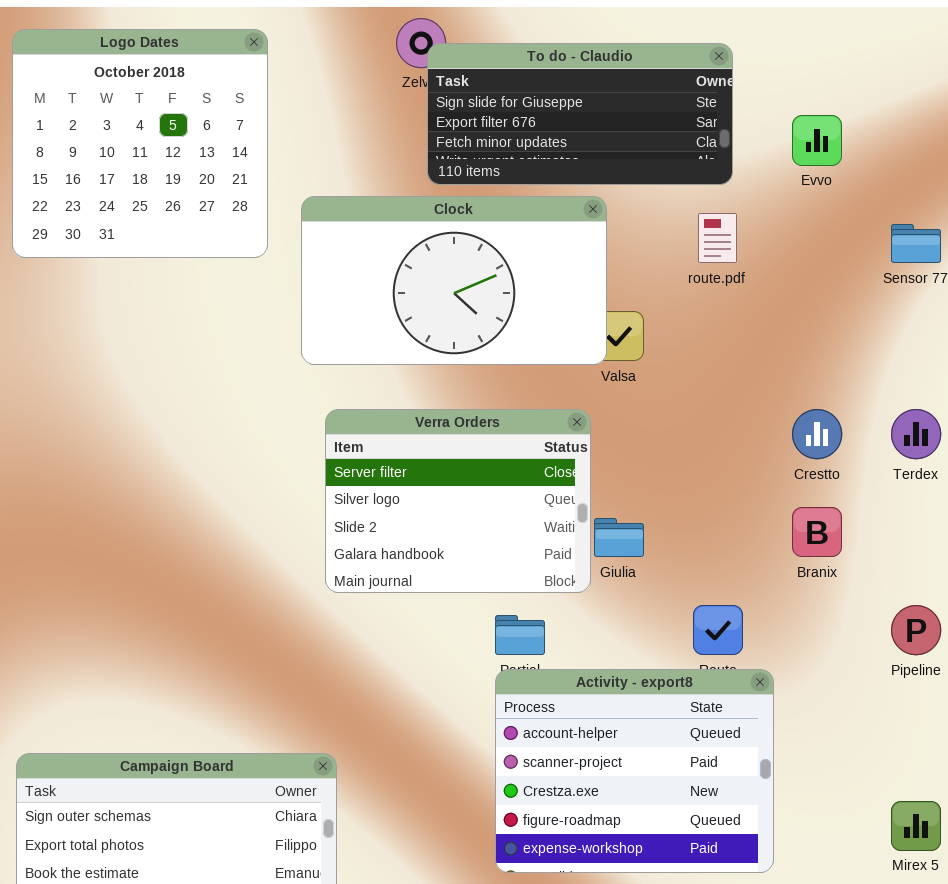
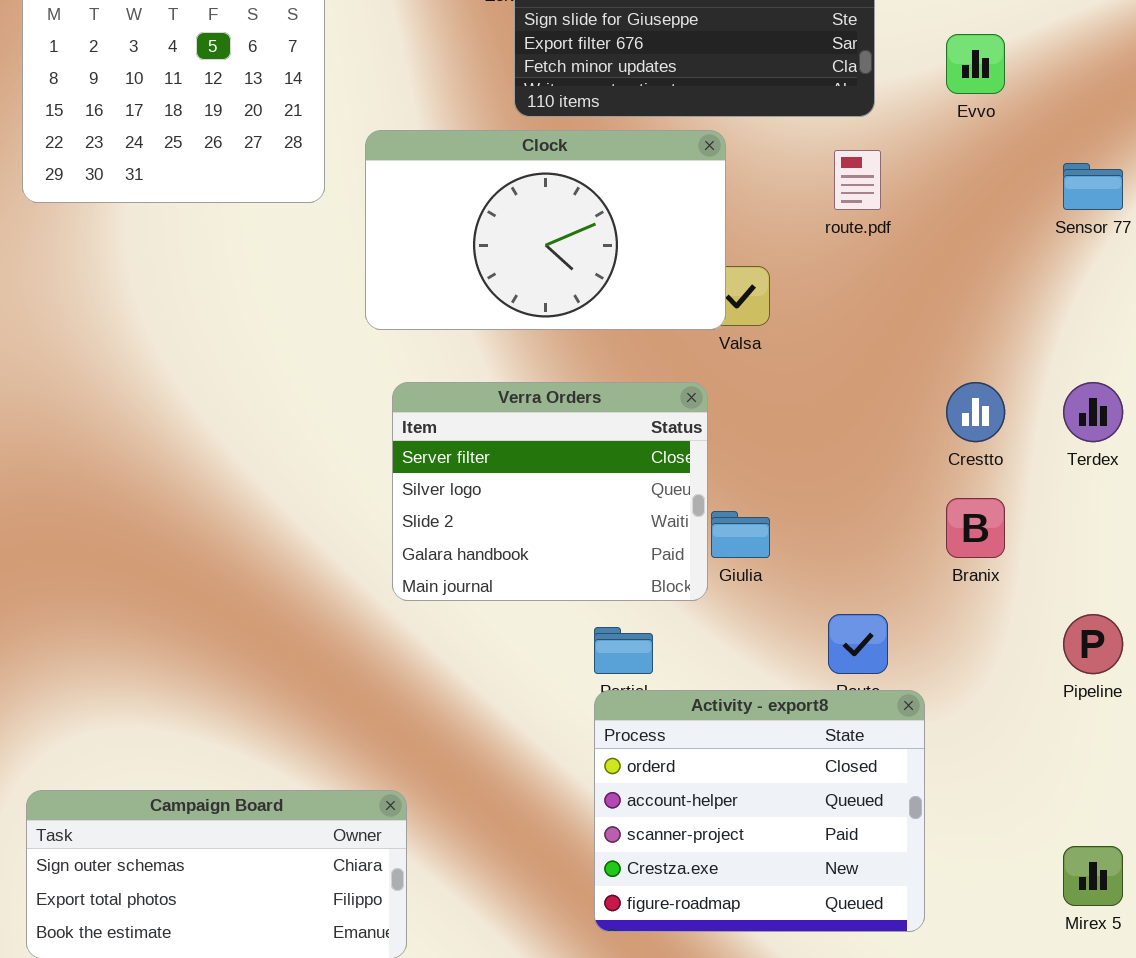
Activity - export8: [495,669,774,873] -> [594,690,925,932], scrolled up 1 row

